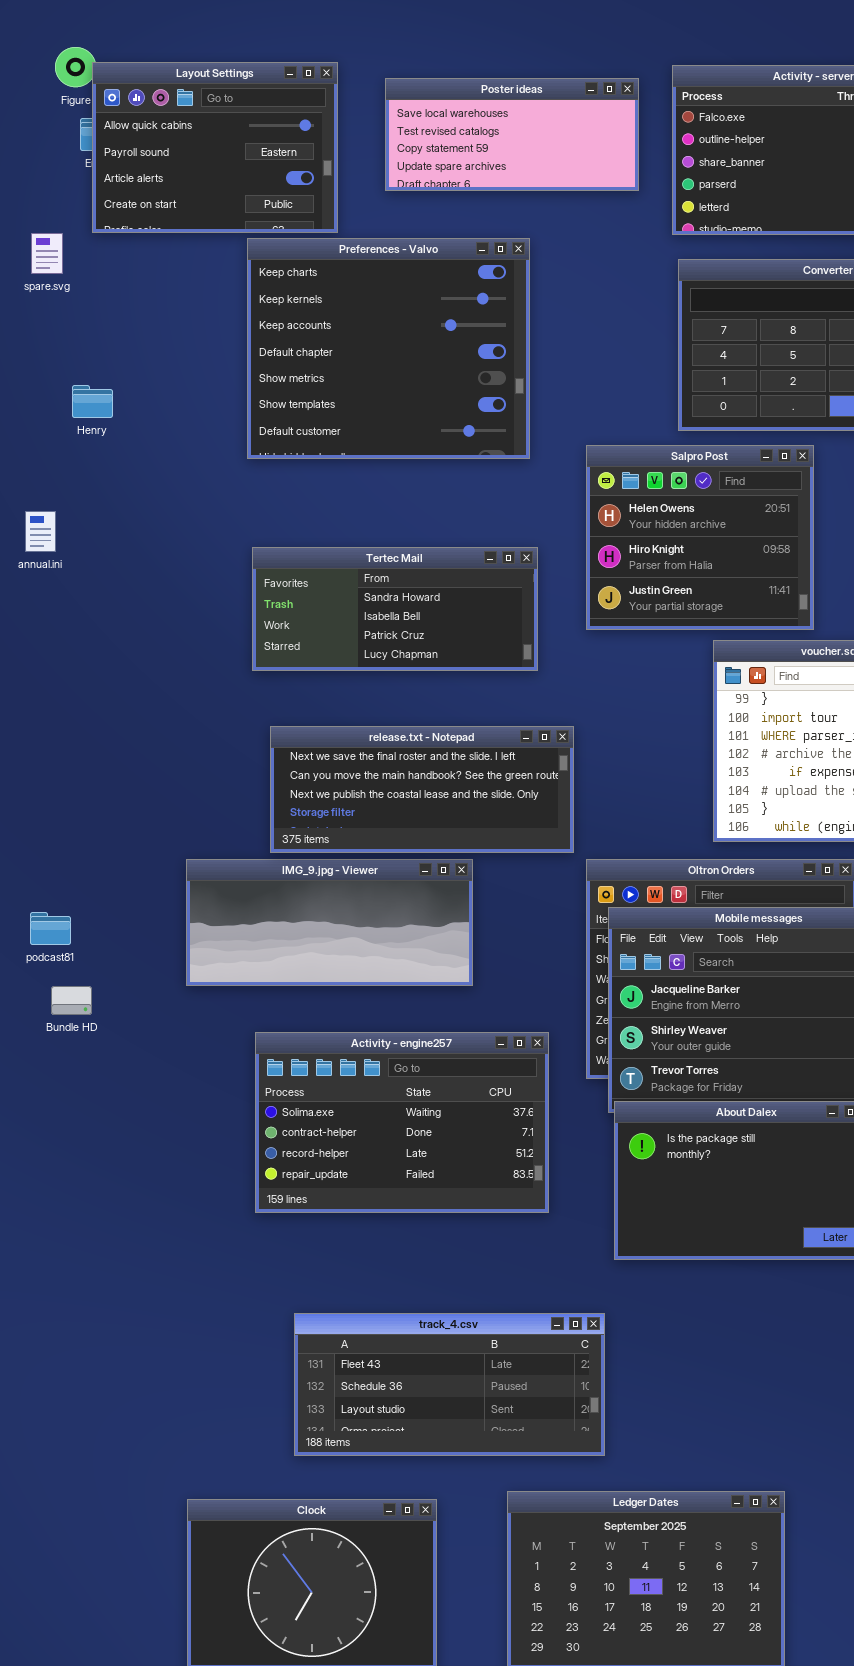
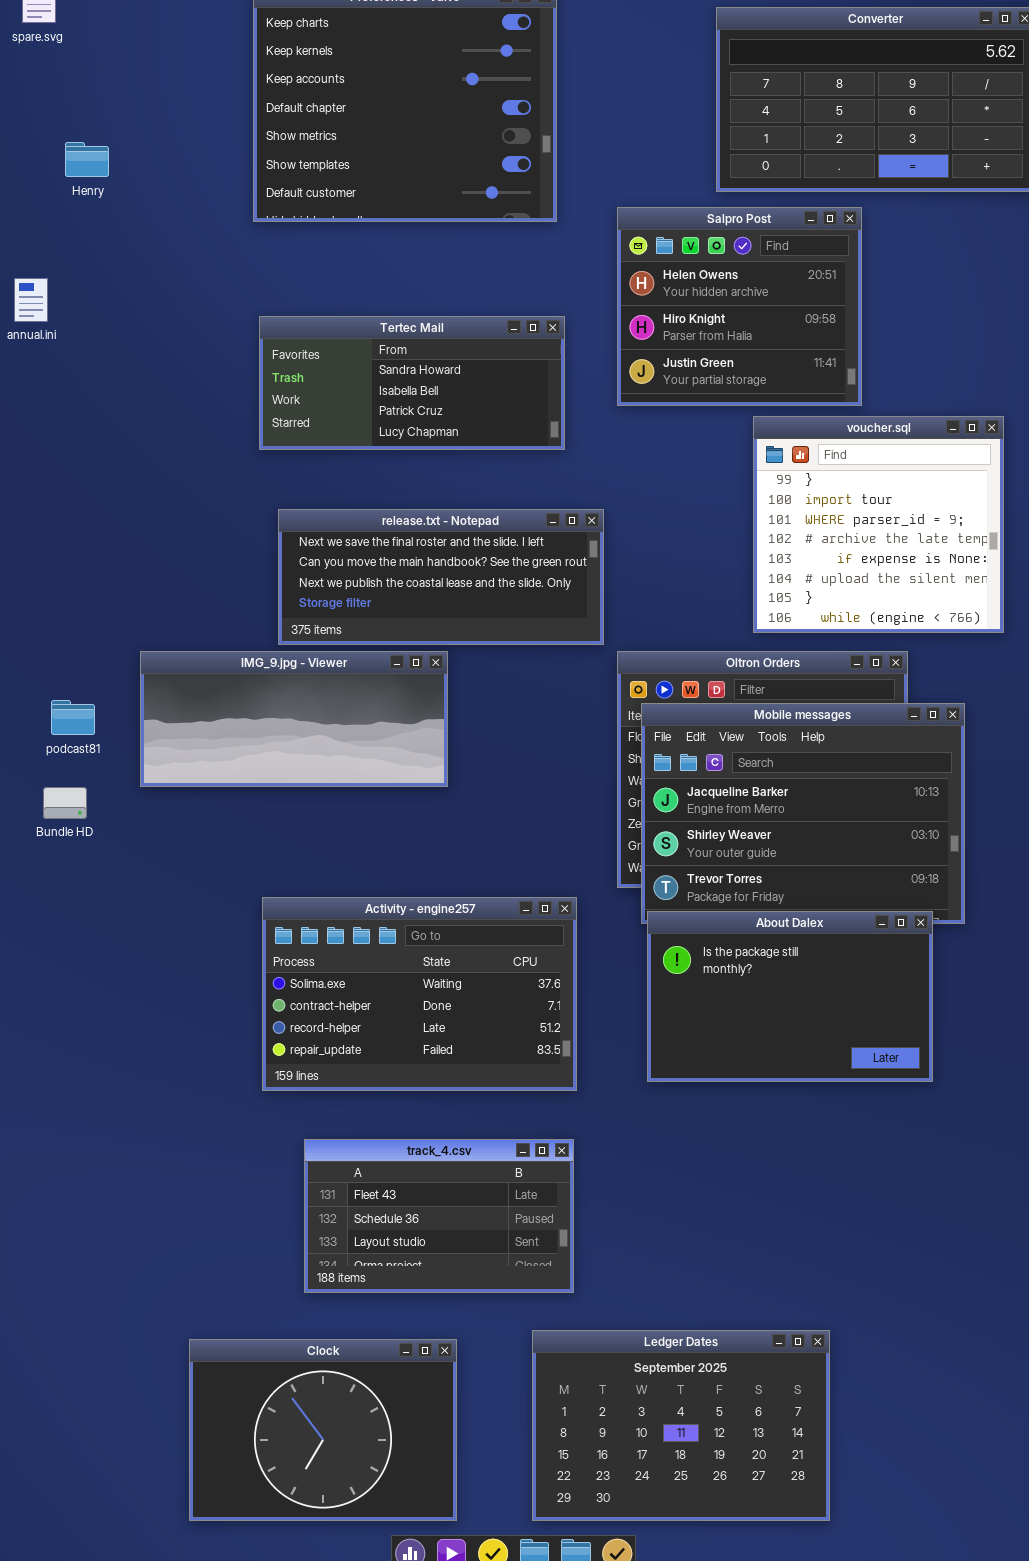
IMG_9.jpg - Viewer: [186,859,473,986] -> [140,651,448,787], moved
podcast81: [30,912,71,945] -> [51,700,95,735], moved
Activity - engine257: [255,1032,549,1213] -> [262,897,577,1091], moved
track_4.csv: [294,1313,605,1456] -> [304,1139,574,1293], resized

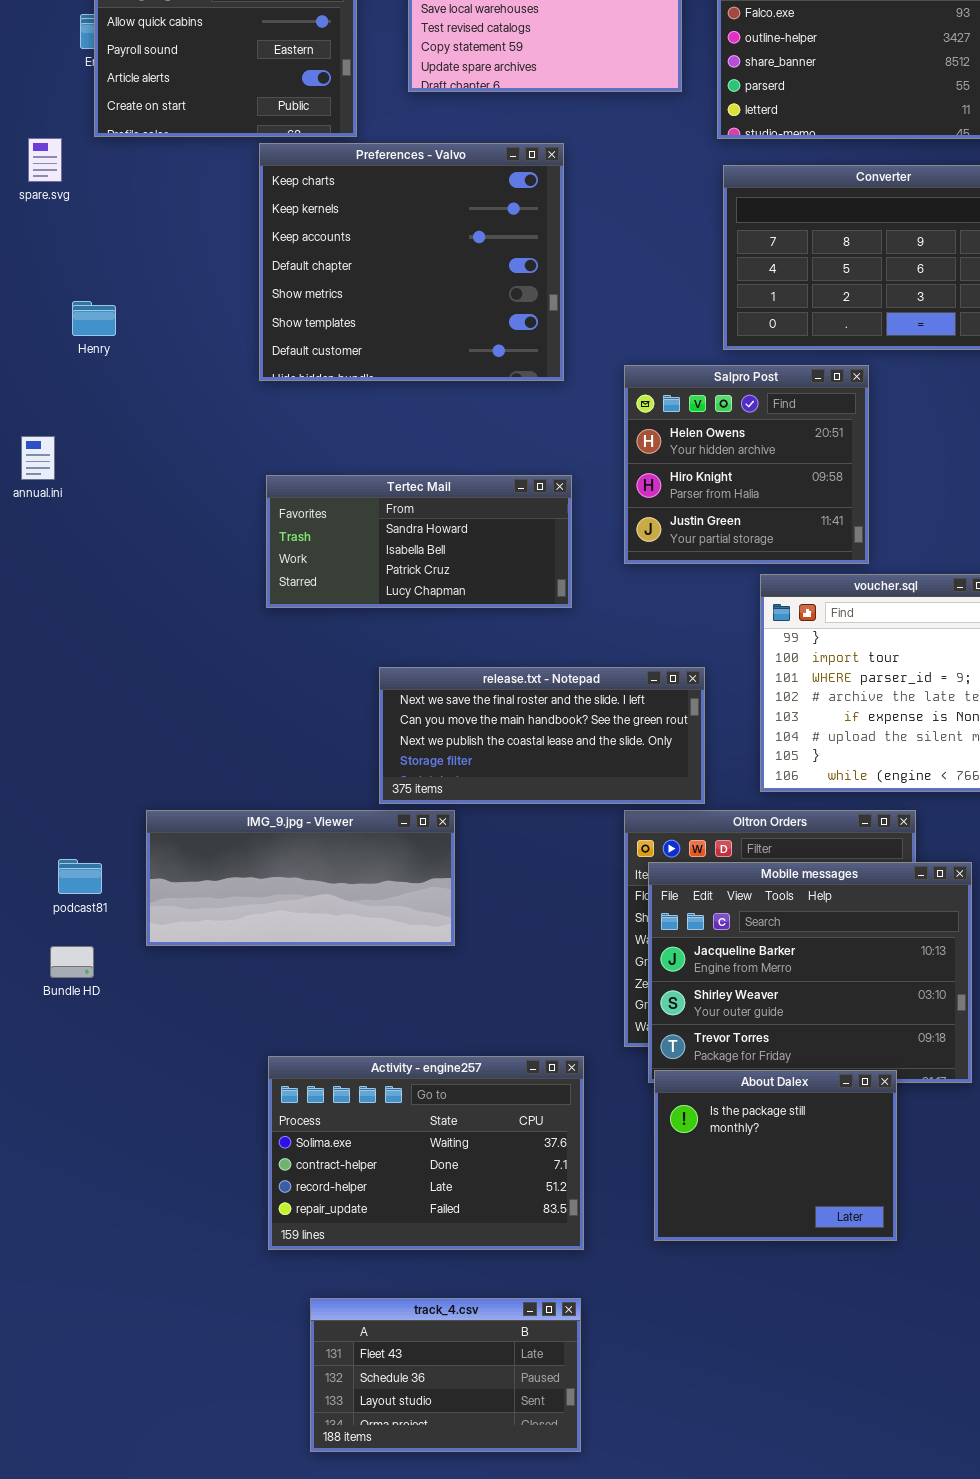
release.txt - Notepad: [278,509,604,645] -> [379,667,705,804], moved
About Dalex: [647,911,933,1082] -> [654,1070,897,1241], resized

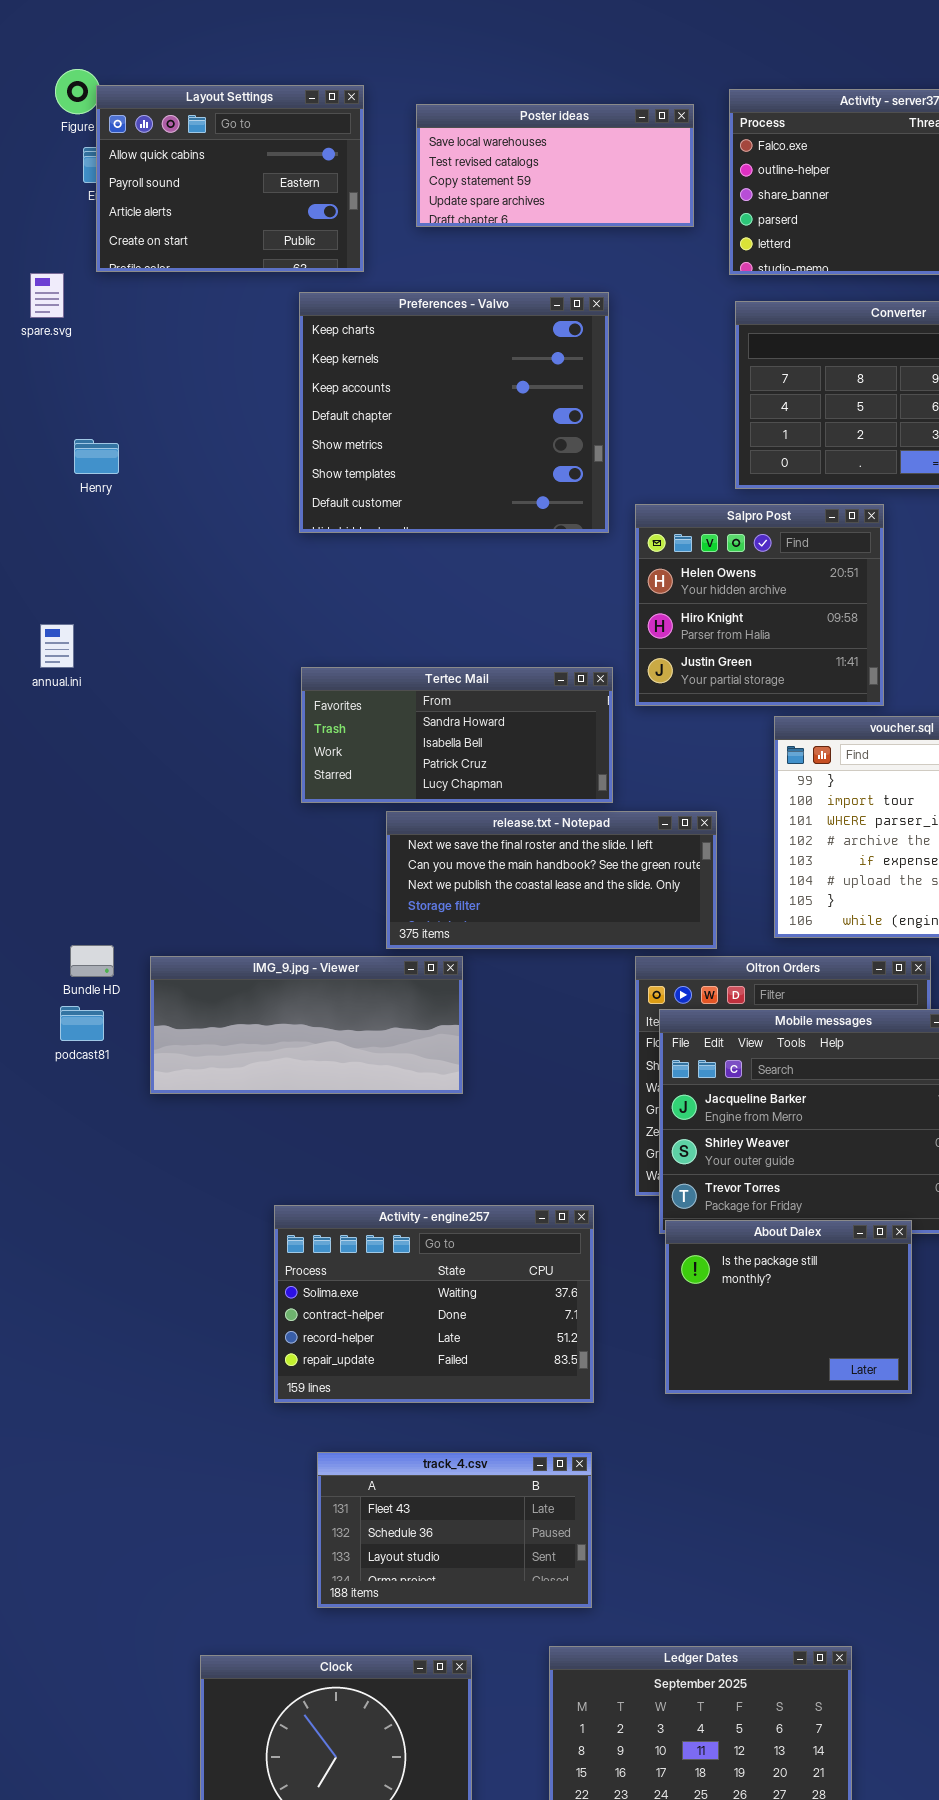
Preferences - Valvo: [259,143,564,381] -> [299,292,609,533], moved
annual.ini: [21,436,55,480] -> [40,624,74,668], moved
Tertec Mail: [266,475,572,608] -> [301,667,613,803], moved
Bundle HD: [50,946,94,978] -> [70,945,114,977], moved

